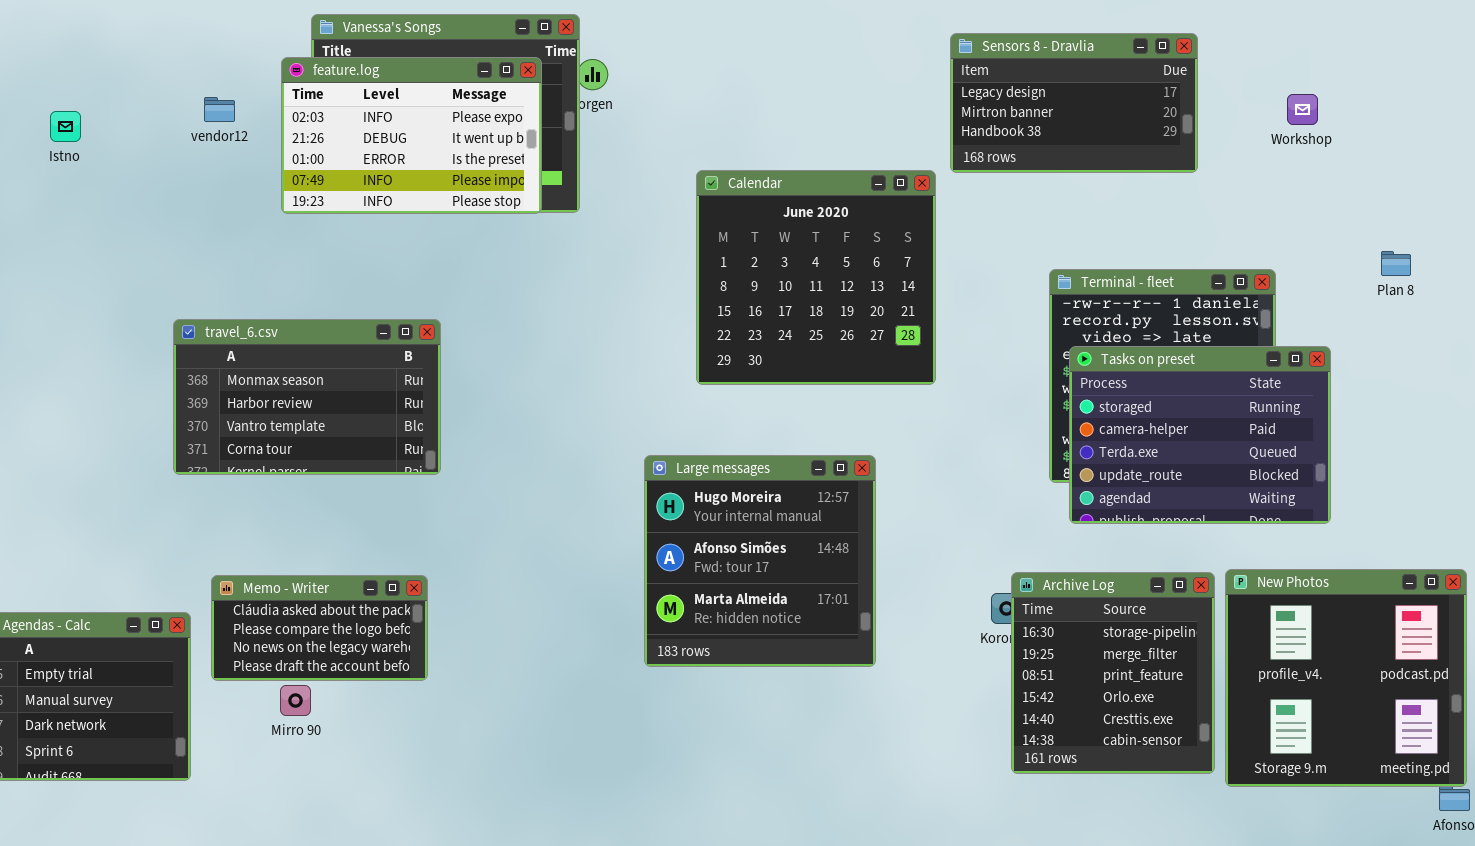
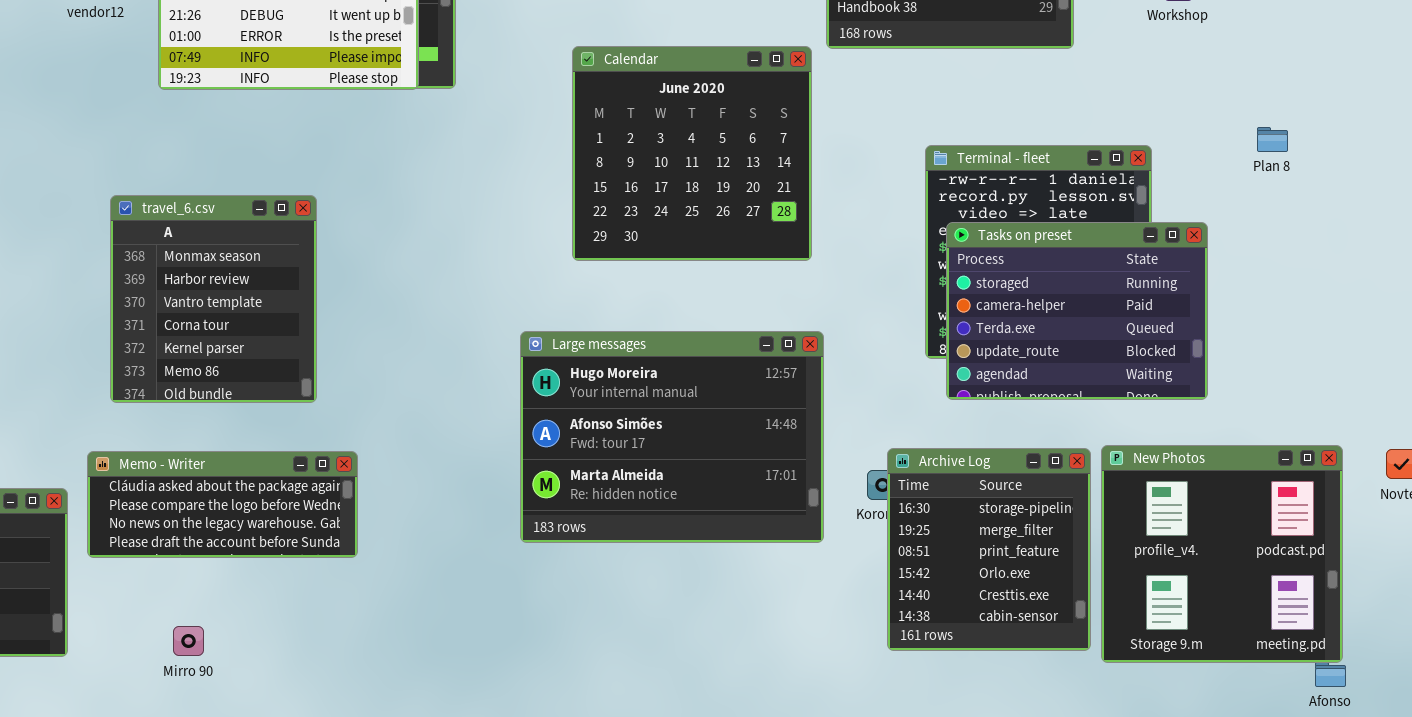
travel_6.csv: [173,319,441,475] -> [110,195,317,403], resized
Large messages: [644,455,876,667] -> [520,331,824,543], resized
Memo - Writer: [211,575,428,681] -> [87,451,358,558], resized
Mirro 90: [280,685,311,716] -> [173,626,204,656], moved

